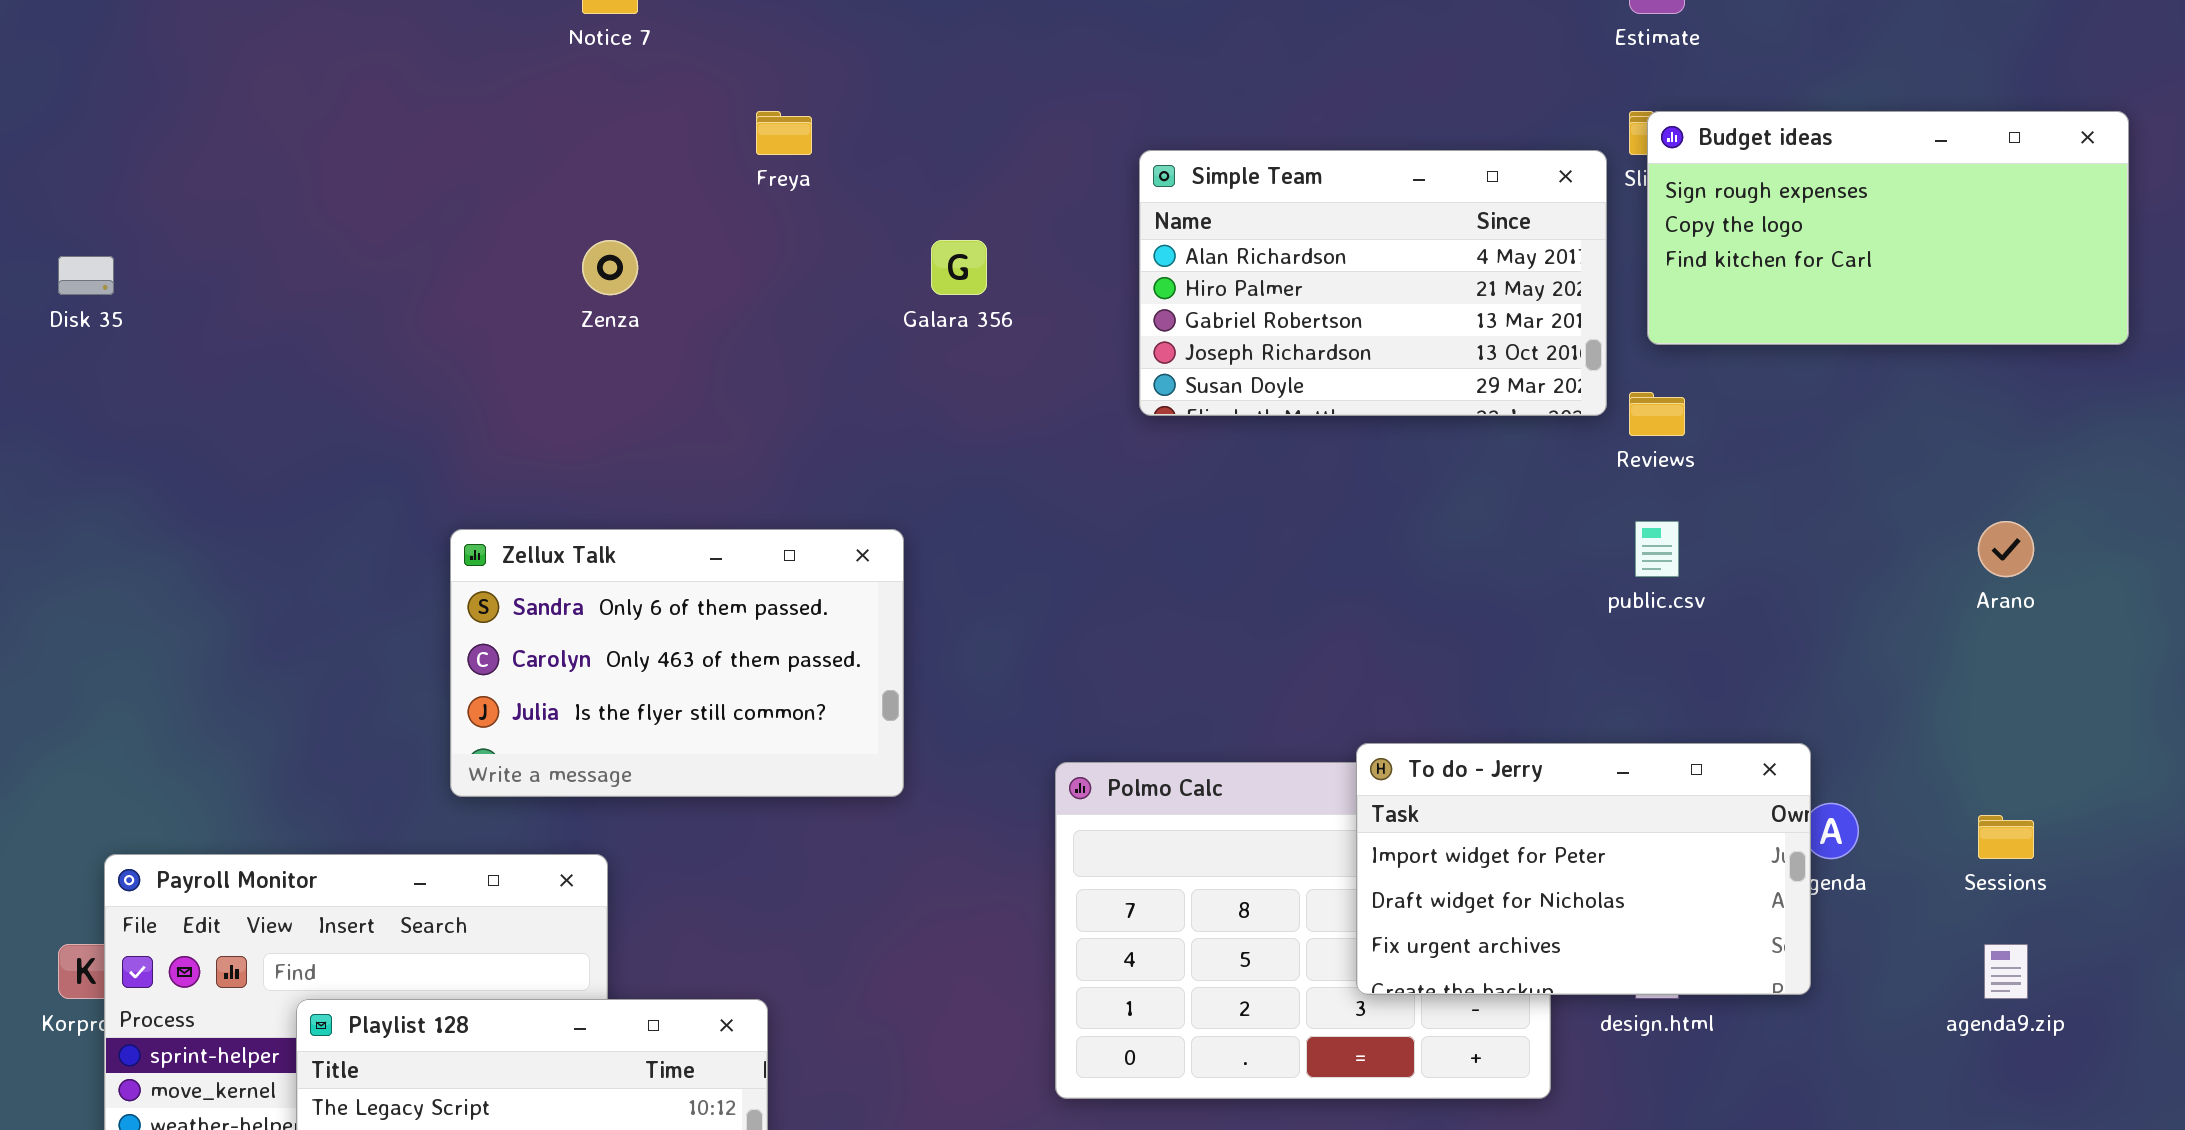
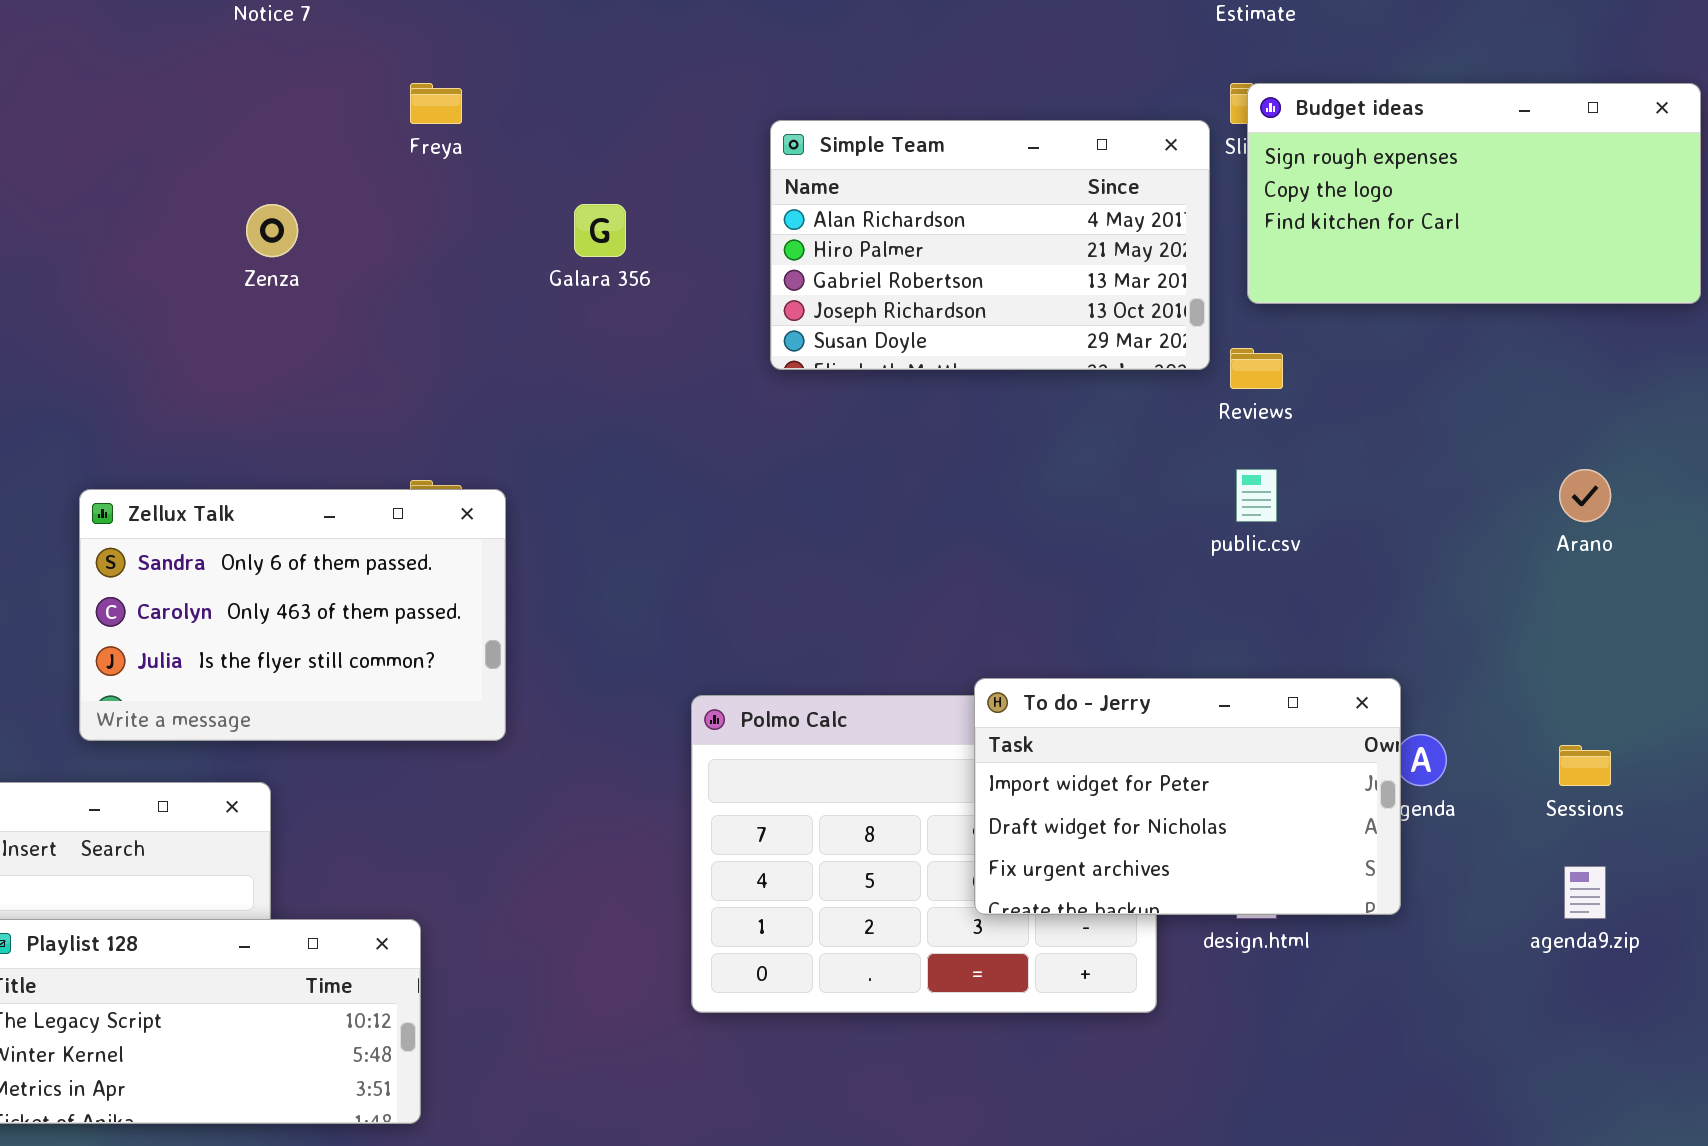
Zellux Talk: [450,529,904,797] -> [79,489,506,741], moved

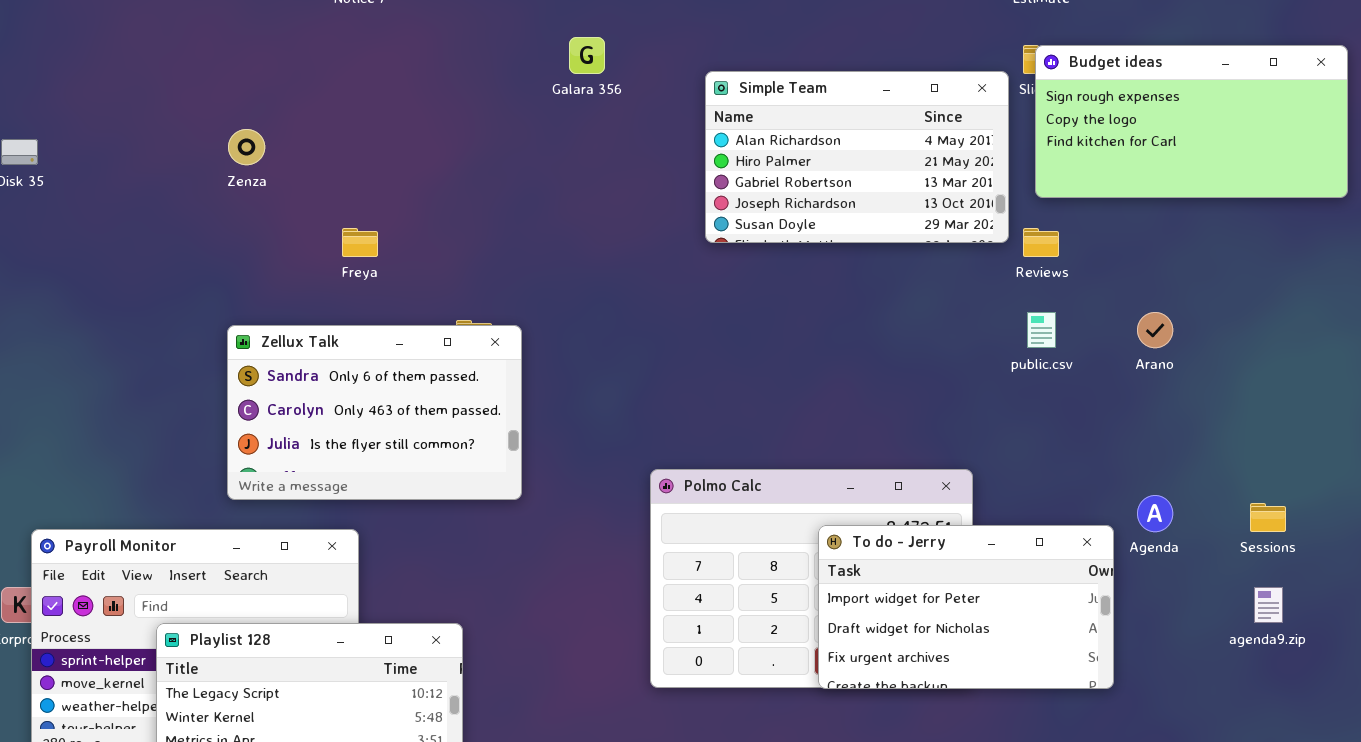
Freya: [410,83,462,124] -> [342,228,378,257], moved
Zenza: [246,204,298,257] -> [228,129,265,165], moved
Galara 356: [574,204,626,257] -> [569,37,605,74], moved
Arano: [1559,469,1611,522] -> [1137,312,1173,348], moved
To do - Jerry: [974,678,1401,915] -> [818,525,1114,689], moved

